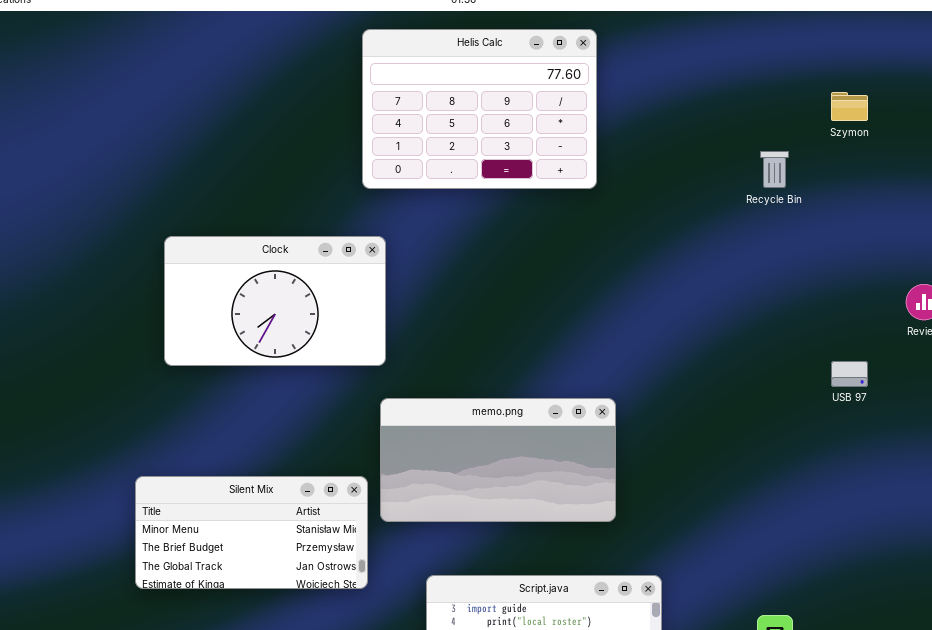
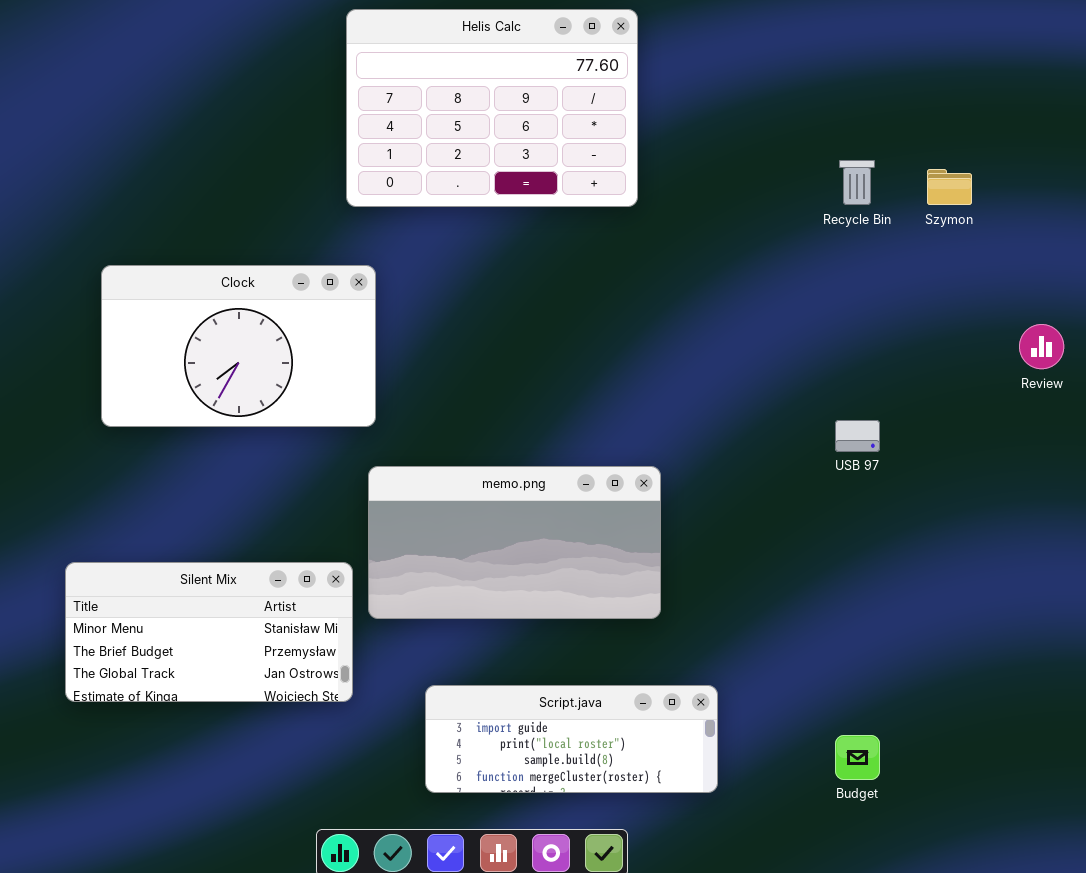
Szymon: [831,92,868,121] -> [927,169,972,205], moved
USB 97: [831,361,868,387] -> [835,420,880,452], moved

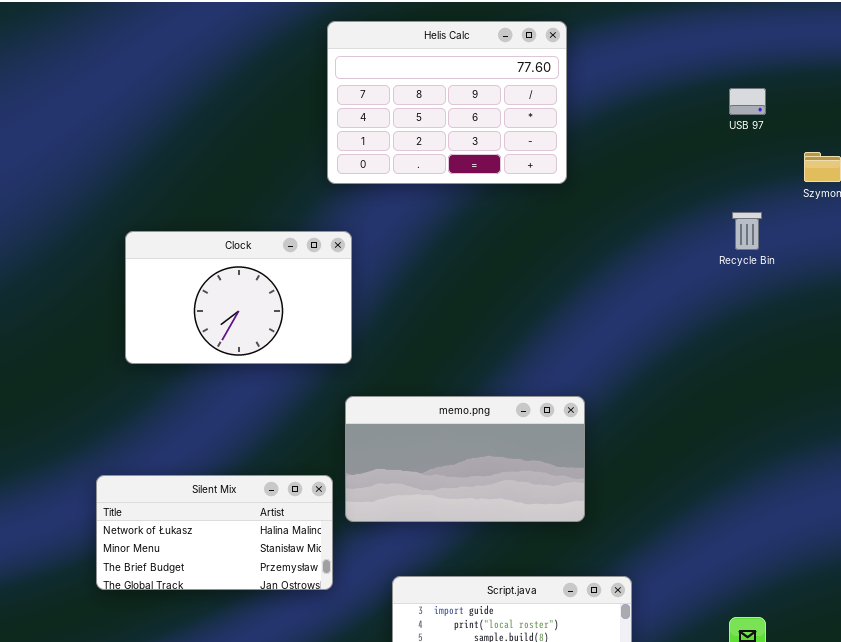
Recycle Bin: [839,160,875,205] -> [732,212,762,250], moved
USB 97: [835,420,880,452] -> [729,88,766,115], moved
Silent Mix: [65,562,353,702] -> [96,475,333,590], scrolled up 1 row

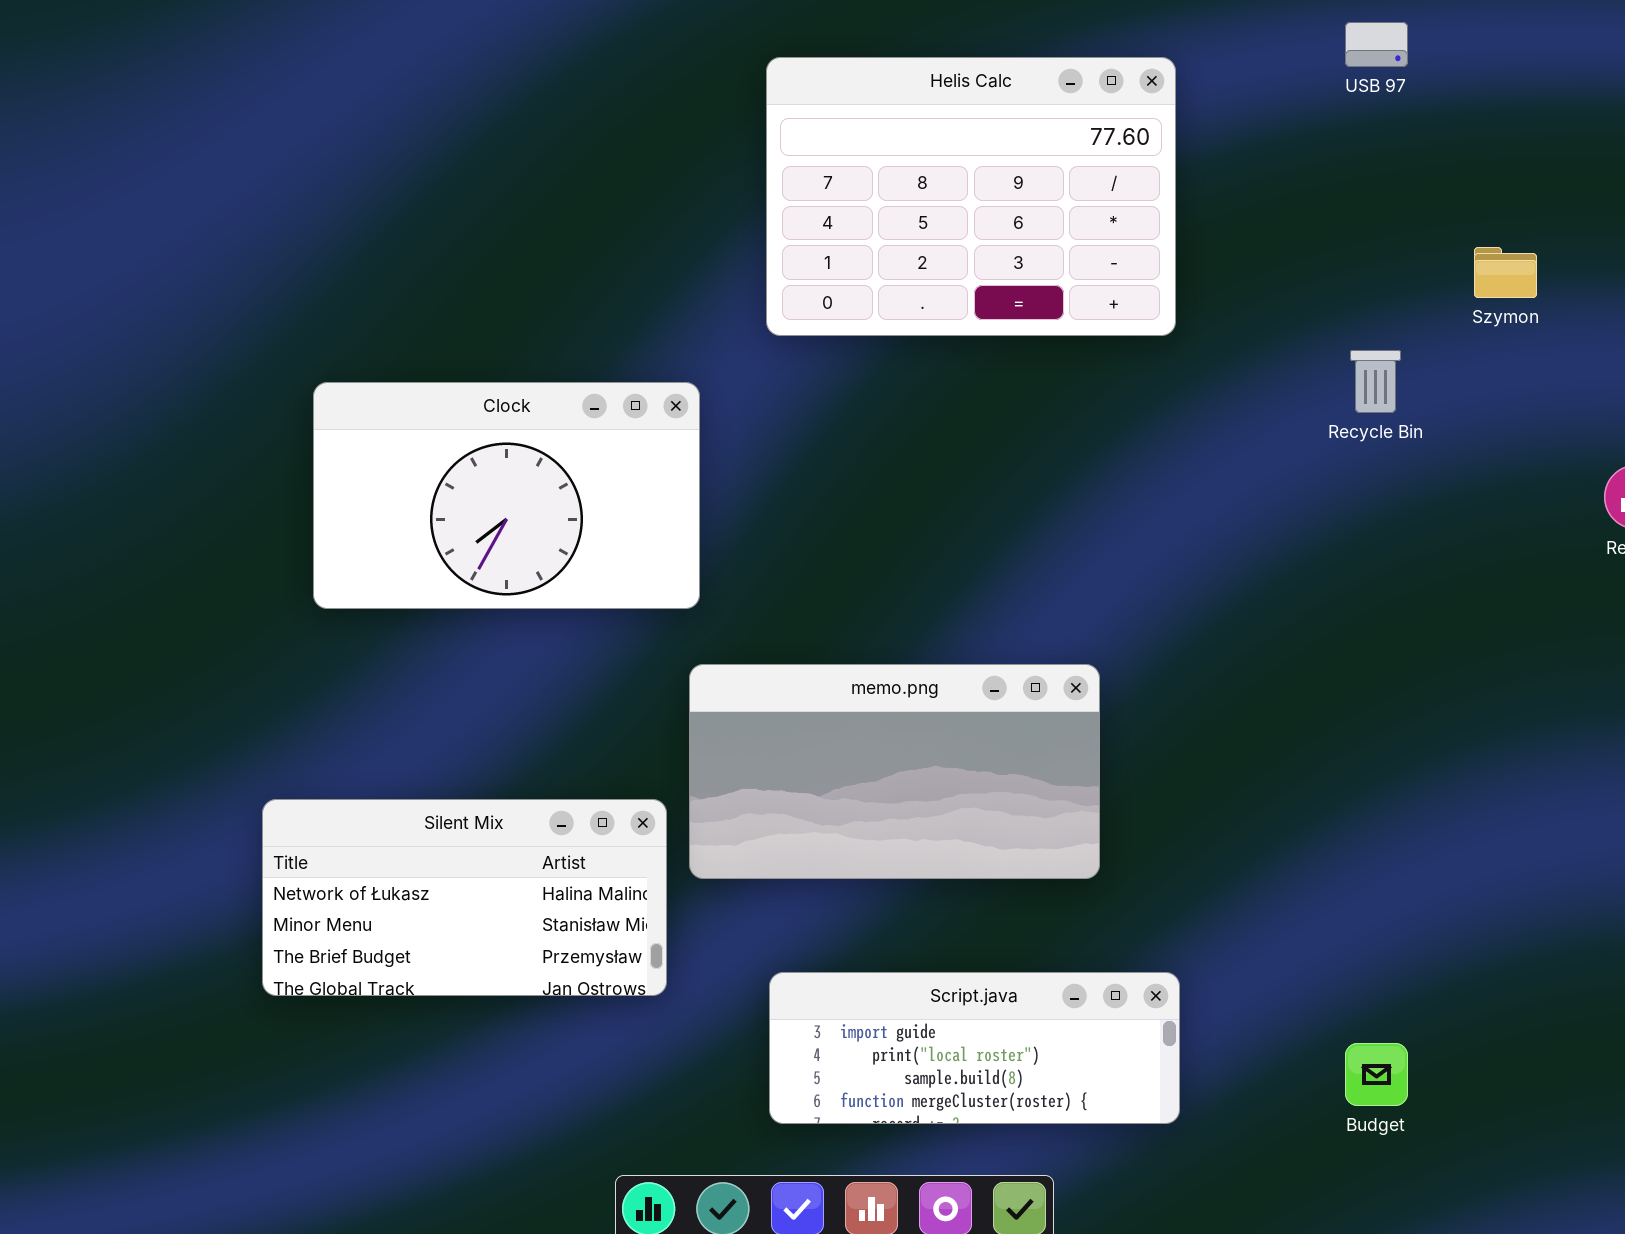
Helis Calc: [327,21,567,184] -> [766,57,1176,336], moved
USB 97: [729,88,766,115] -> [1345,22,1408,67], moved

